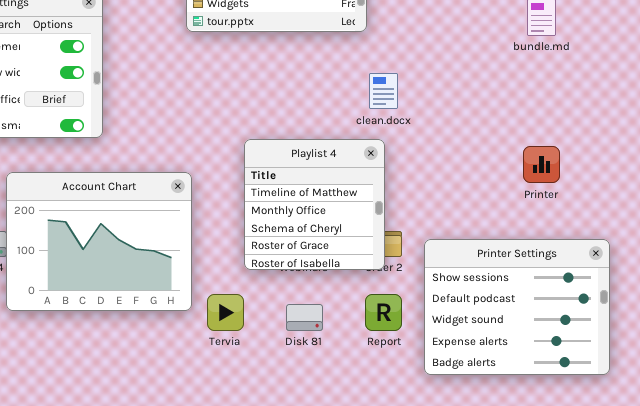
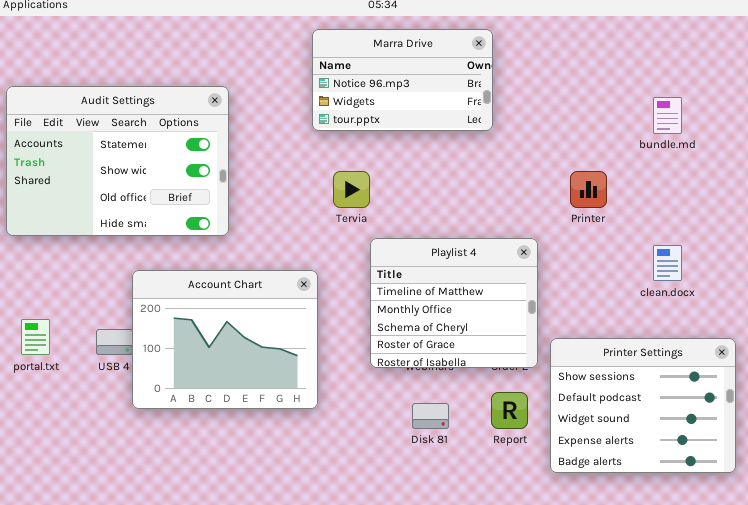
clean.docx: [369,73,398,109] -> [653,245,682,281], moved
Playlist 4: [244,139,385,270] -> [370,238,538,368], resized
Printer: [523,146,560,183] -> [570,171,607,208], moved
Tervia: [207,294,244,331] -> [333,171,370,208], moved

